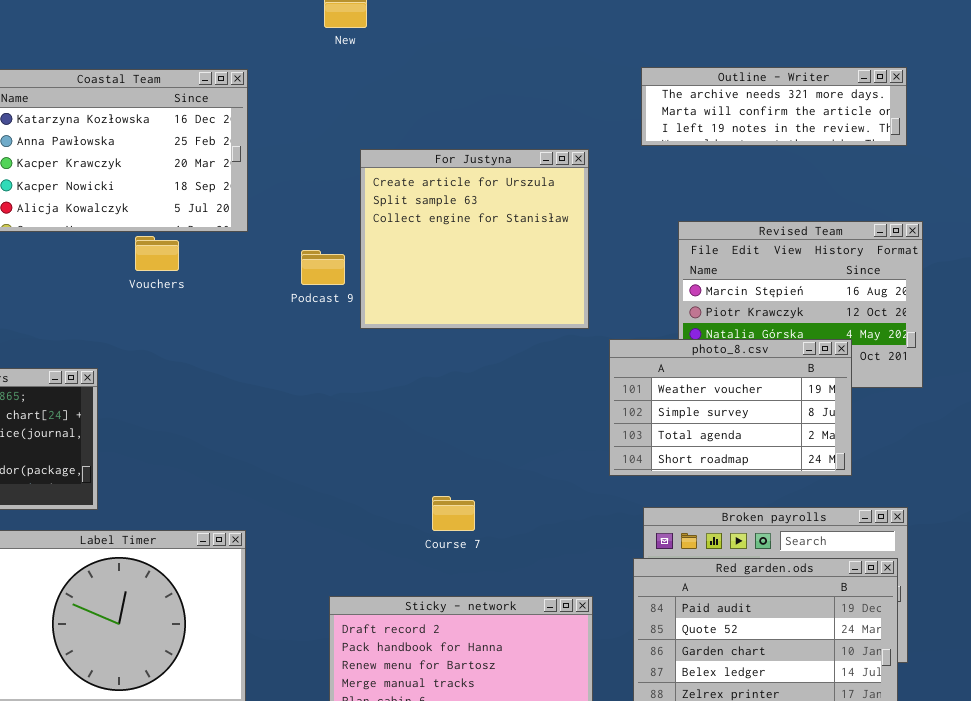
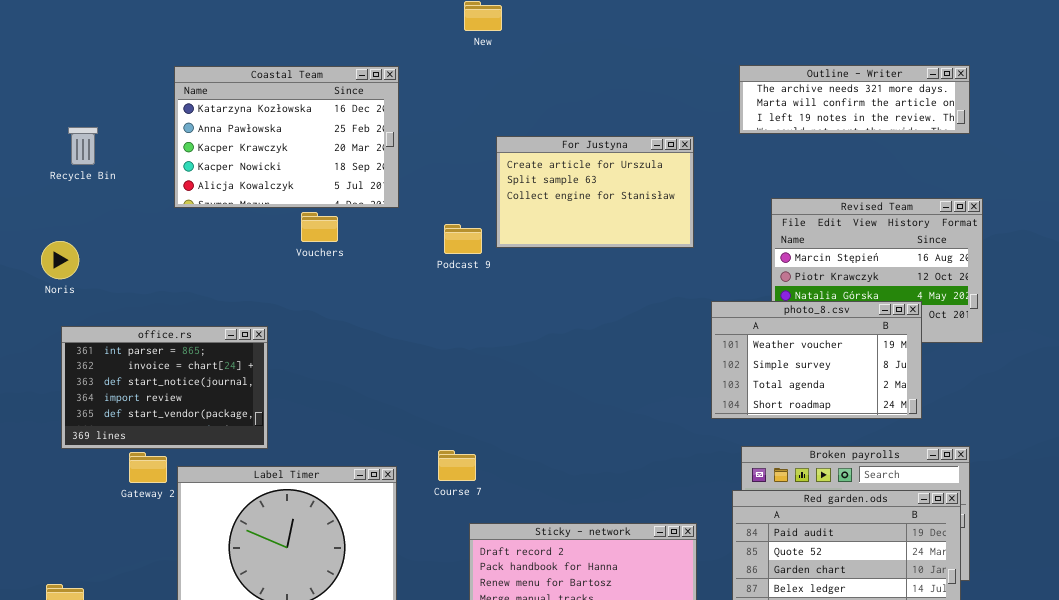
For Justyna: [360,149,589,329] -> [496,136,694,248], resized
Course 7: [432,496,475,531] -> [438,450,476,481], moved

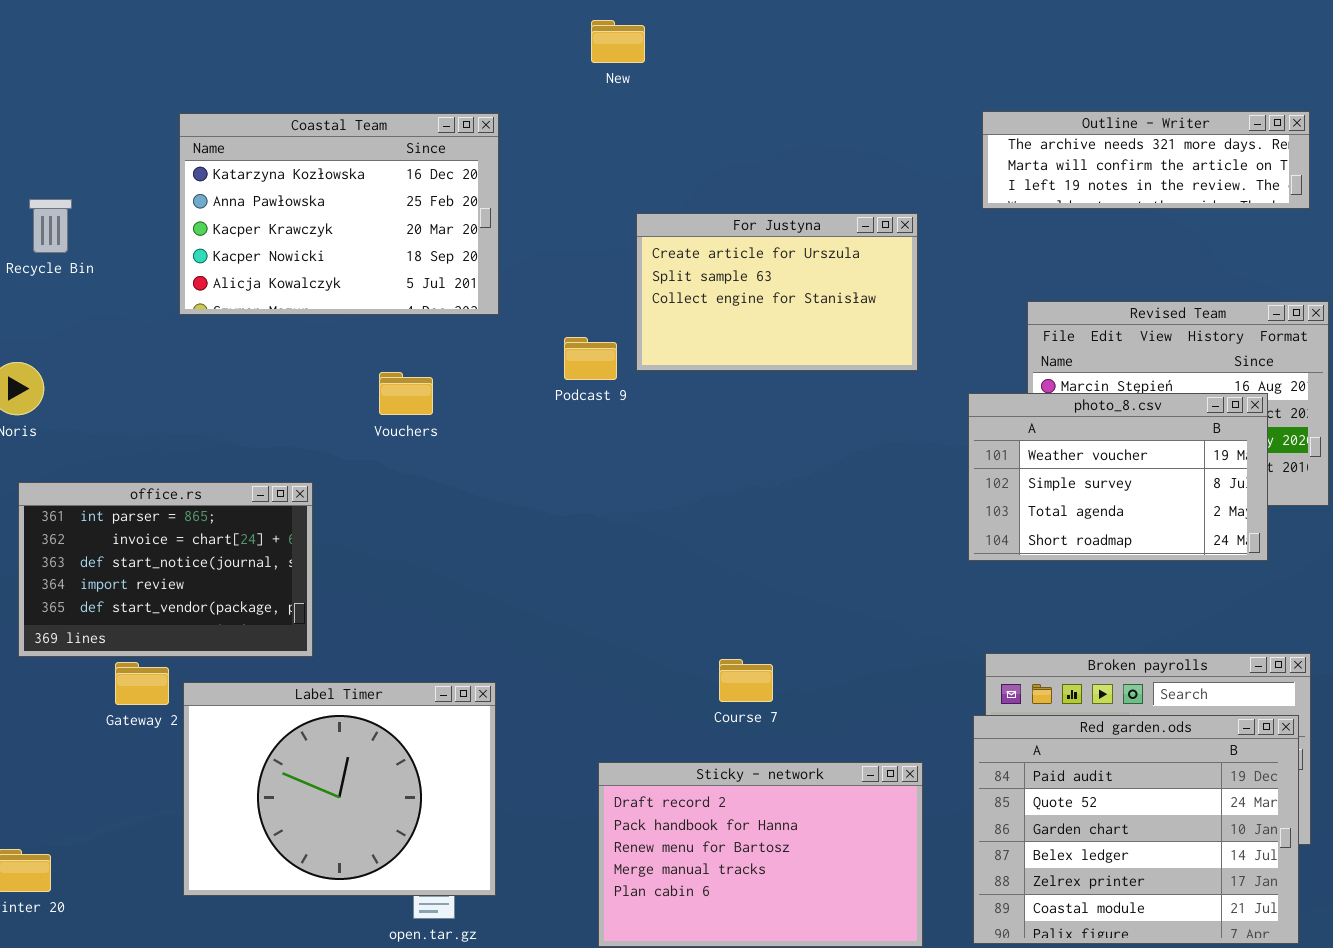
Vouchers: [301,212,338,242] -> [379,372,433,415], moved
photo_8.csv: [711,301,922,419] -> [968,393,1268,561], moved
Course 7: [438,450,476,481] -> [719,659,773,702], moved

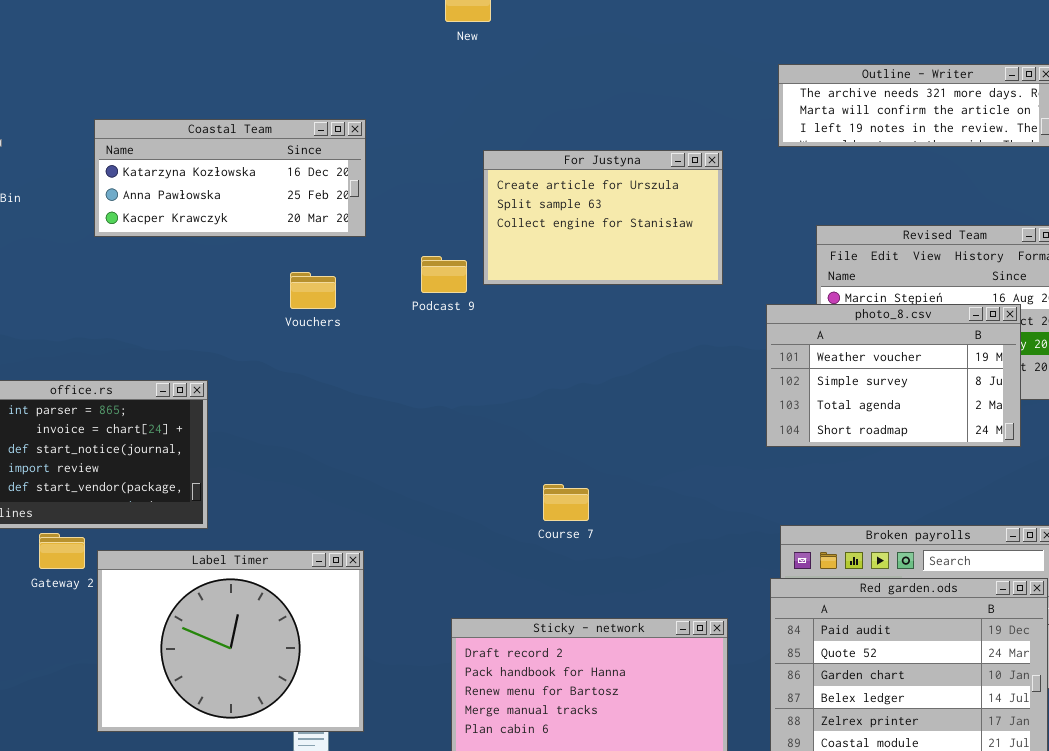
Coastal Team: [179,113,499,315] -> [94,119,366,237], resized
Vouchers: [379,372,433,415] -> [290,272,336,309], moved
Course 7: [719,659,773,702] -> [543,484,589,521], moved

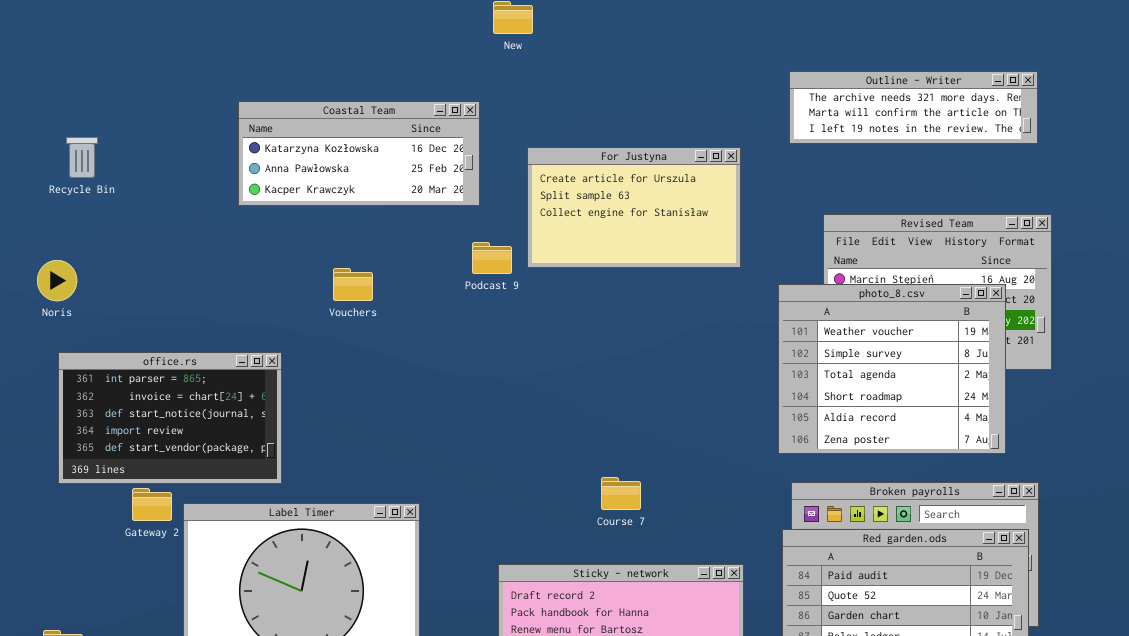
Coastal Team: [94,119,366,237] -> [238,101,480,206], moved
Vouchers: [290,272,336,309] -> [333,268,373,301], moved
photo_8.csv: [766,304,1021,447] -> [778,284,1006,454], resized
Course 7: [543,484,589,521] -> [601,477,641,510], moved

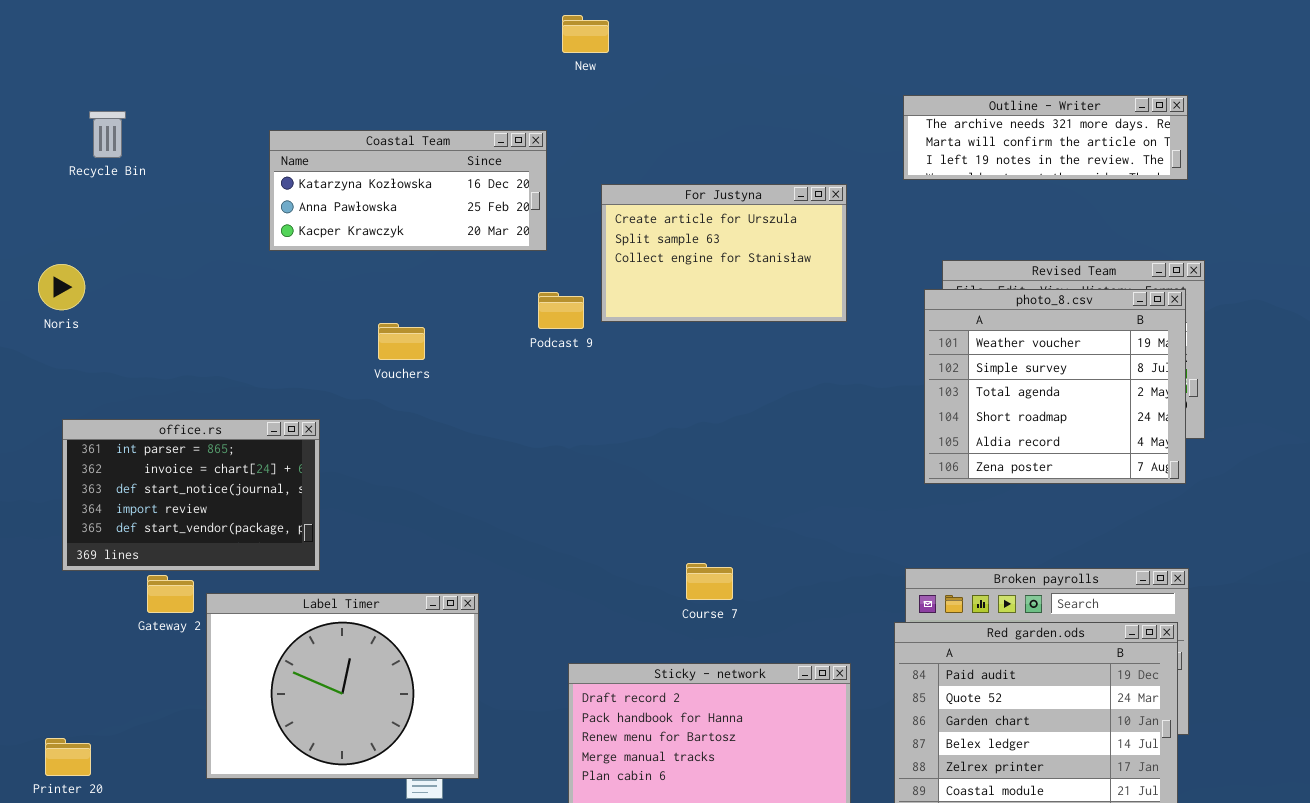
Recycle Bin: [66,137,98,178] -> [89,111,126,158], moved
Noris: [37,260,77,301] -> [38,264,85,310], moved
photo_8.csv: [778,284,1006,454] -> [924,289,1186,484], moved

